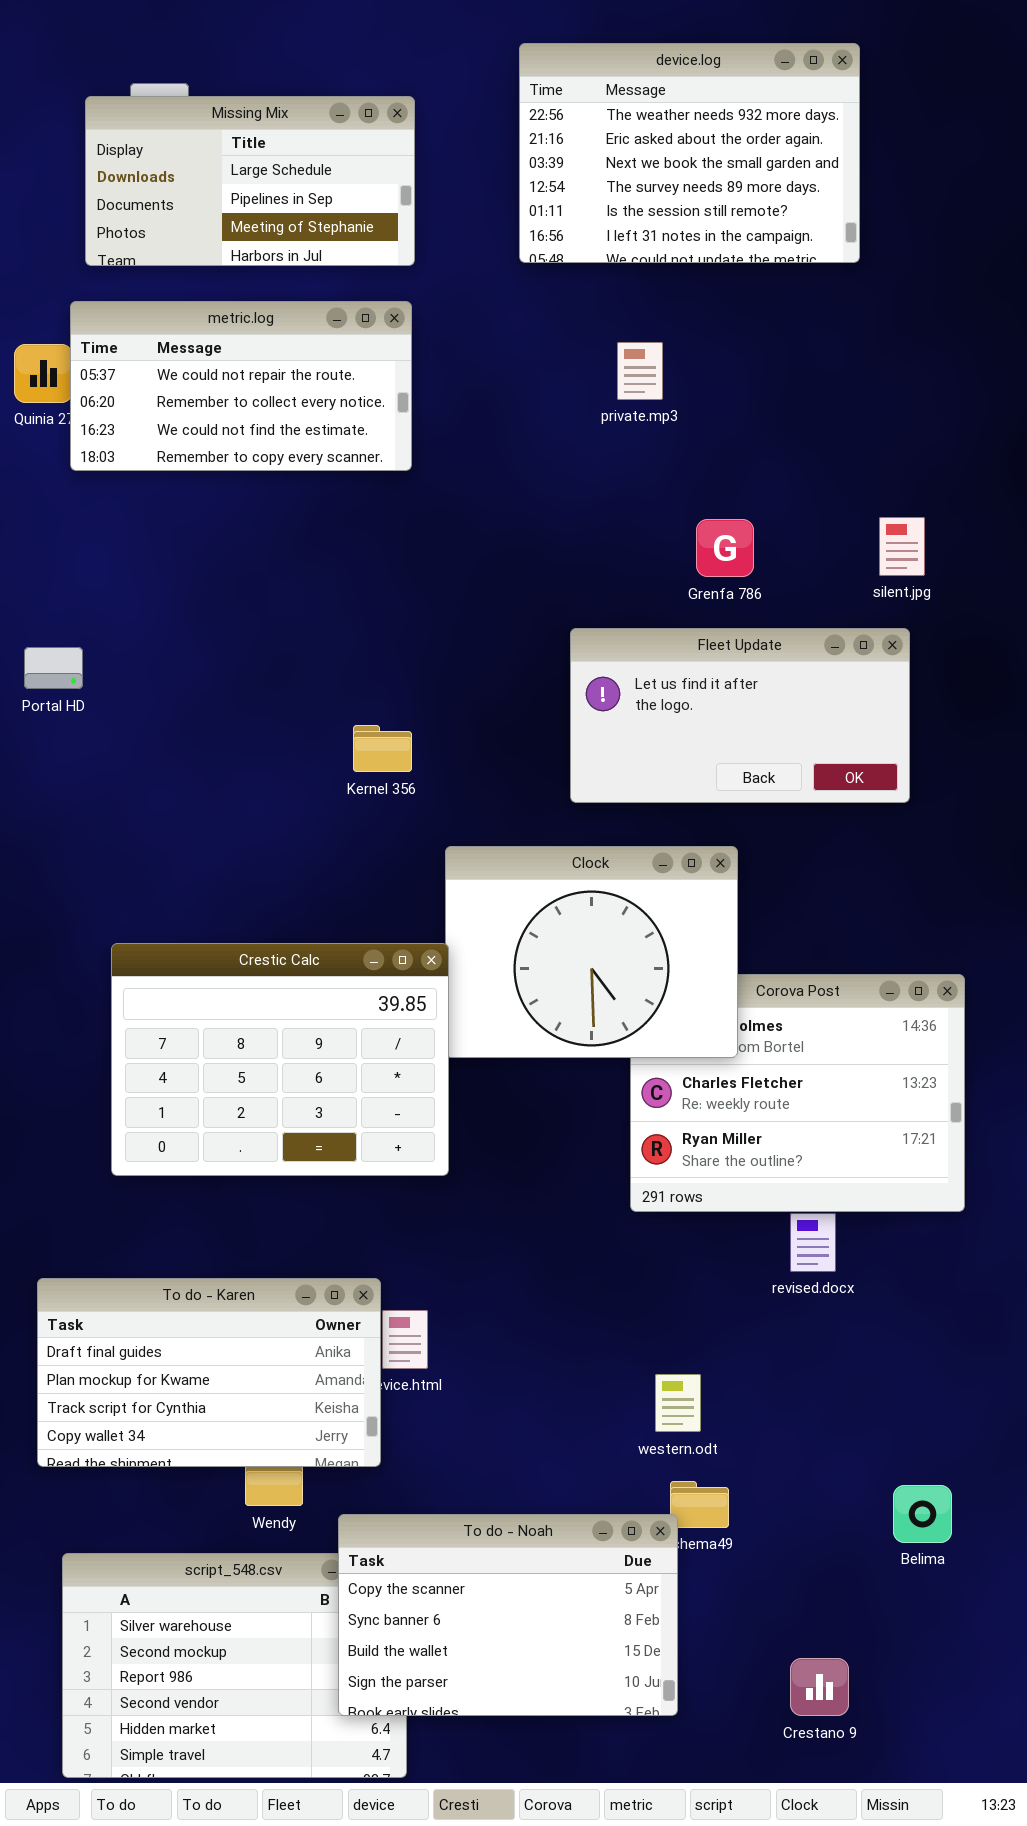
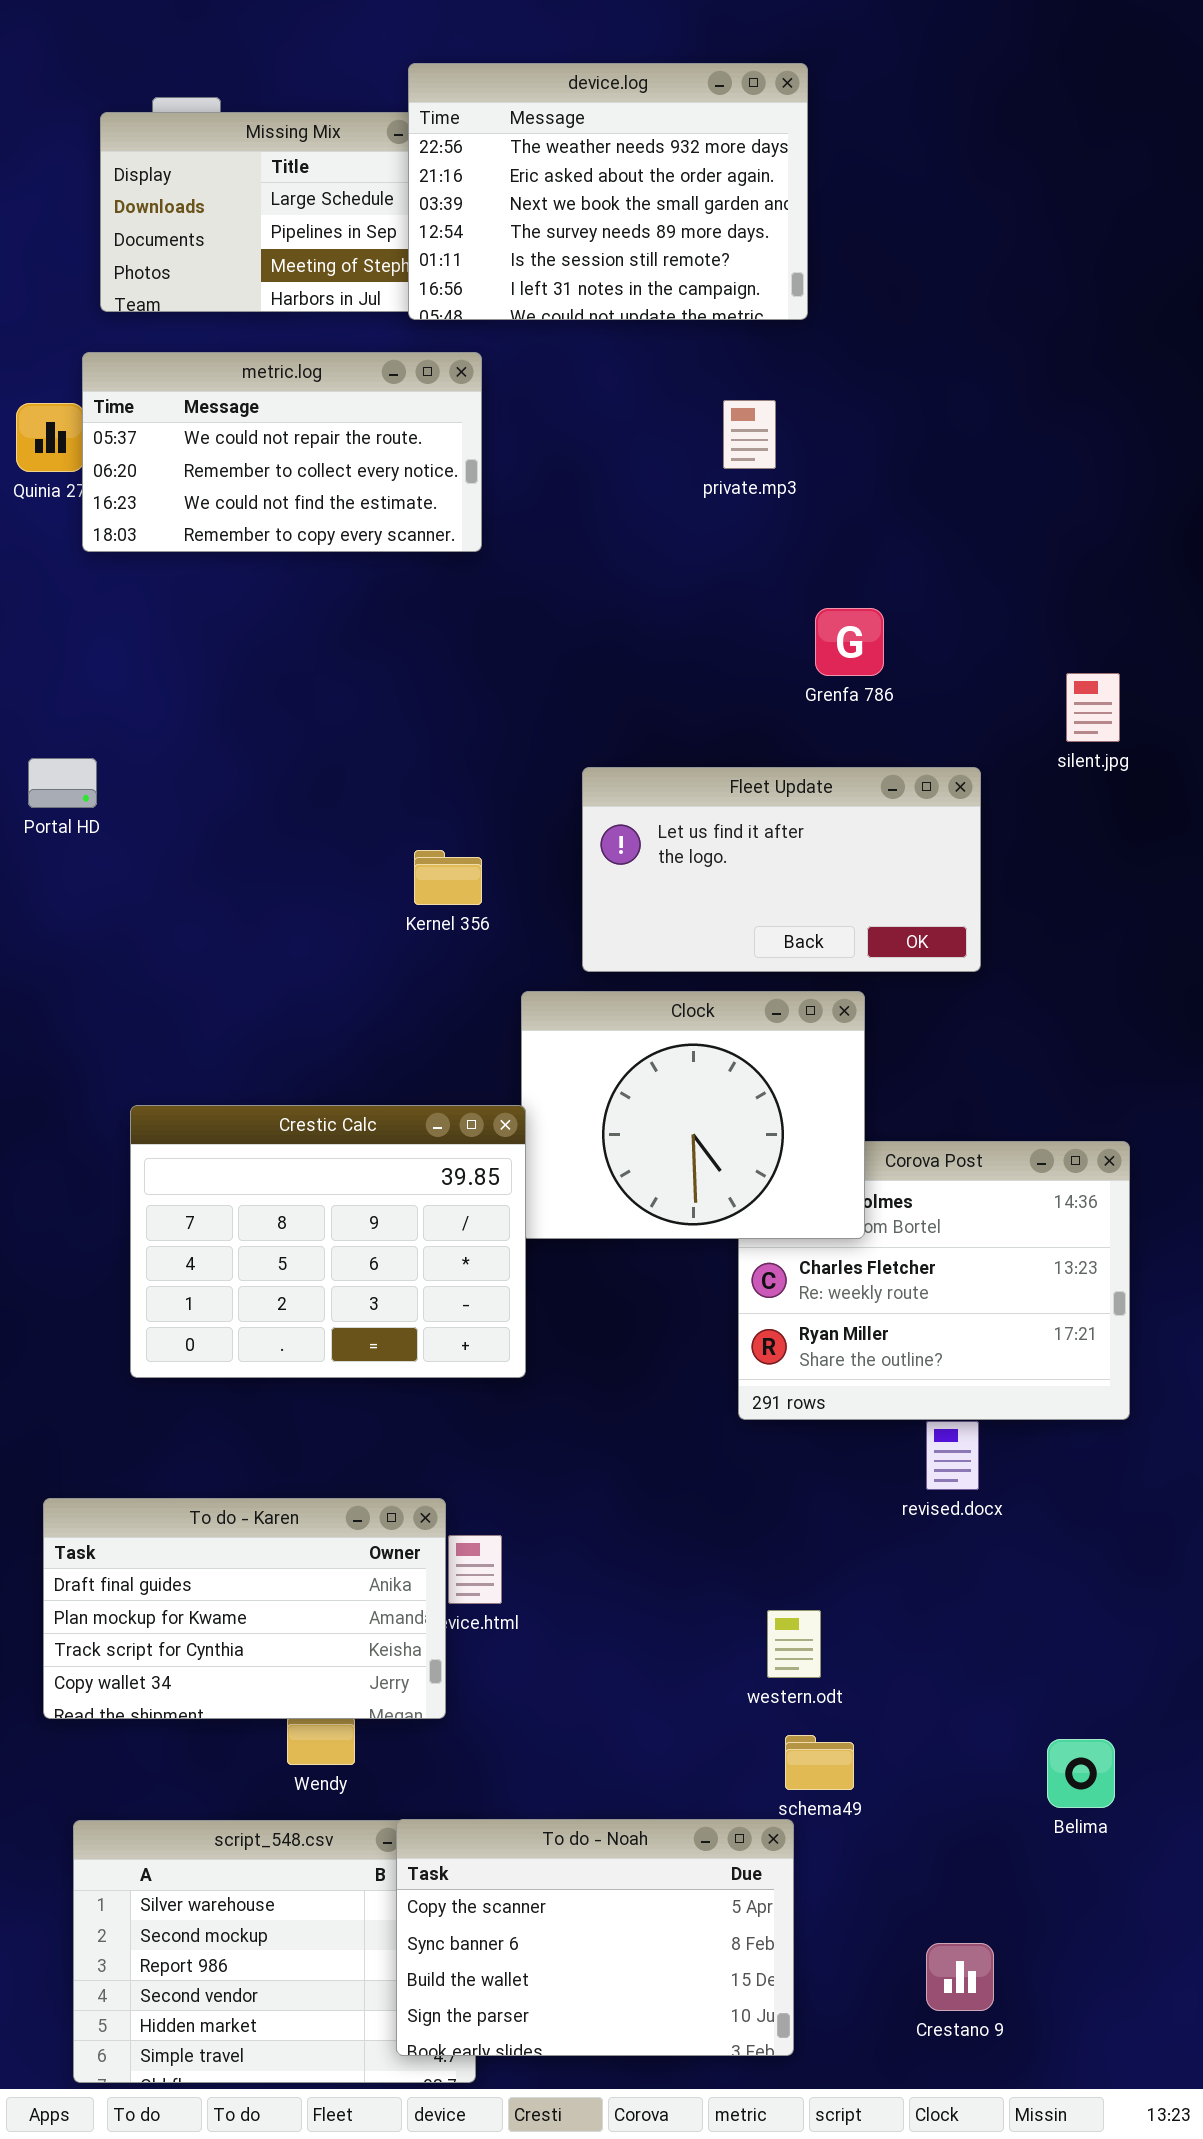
device.log: [519,43,860,263] -> [408,63,808,320], moved
silent.jpg: [879,517,925,576] -> [1066,673,1120,742], moved
Fleet Update: [570,628,910,803] -> [582,767,981,972], moved
To do - Noah: [338,1514,678,1716] -> [396,1819,794,2056], moved

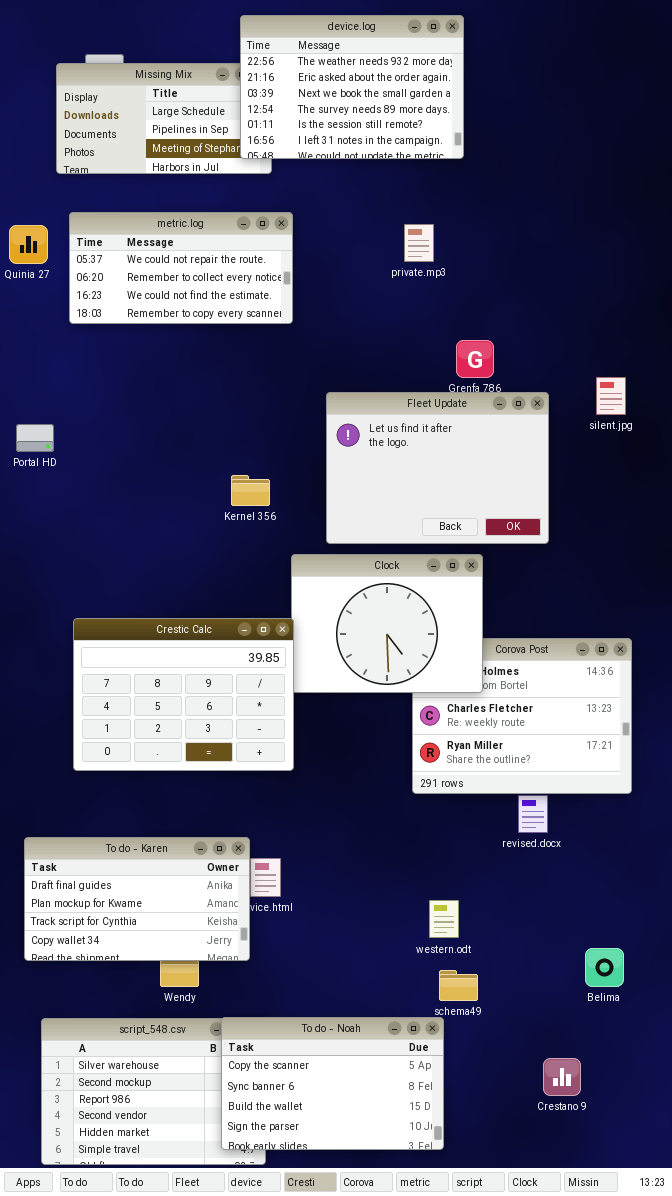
device.log: [408,63,808,320] -> [240,15,464,159], moved
metric.log: [82,352,482,552] -> [69,212,293,324], moved
Fleet Update: [582,767,981,972] -> [326,392,549,544], resized
Belima: [1047,1739,1115,1808] -> [585,948,624,987], moved
Crestano 9: [926,1943,994,2011] -> [543,1058,581,1096], moved

